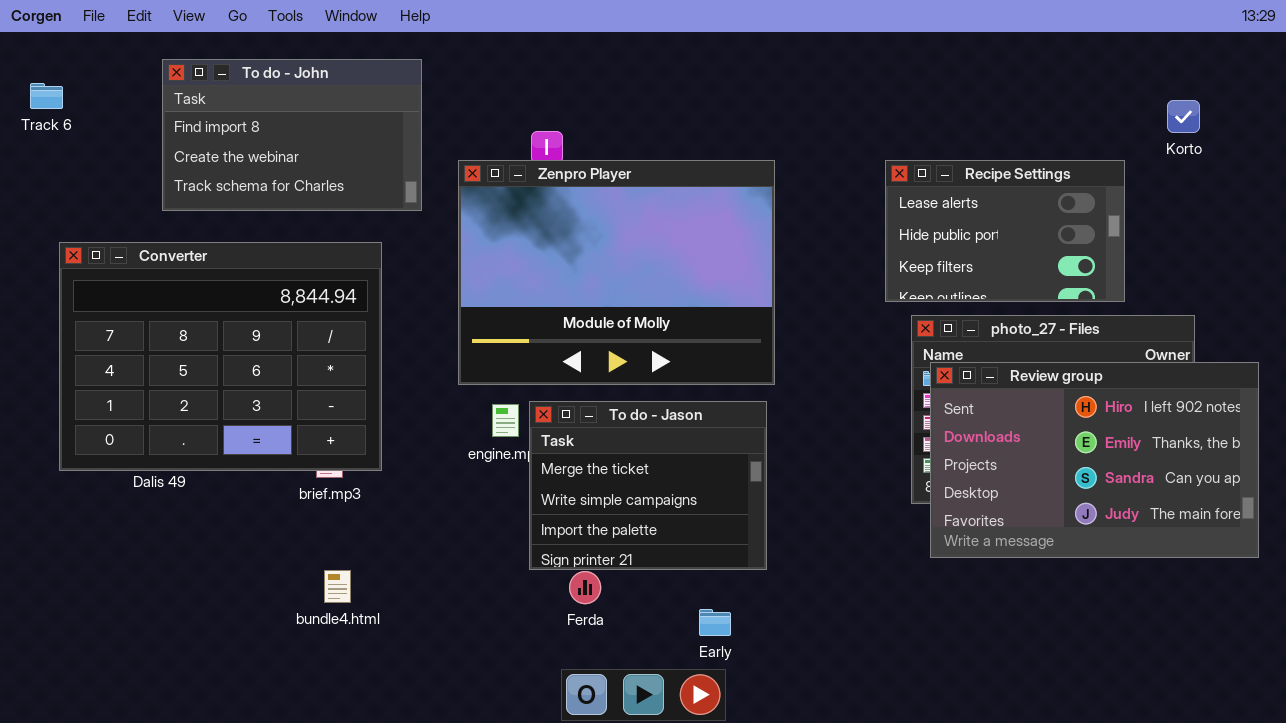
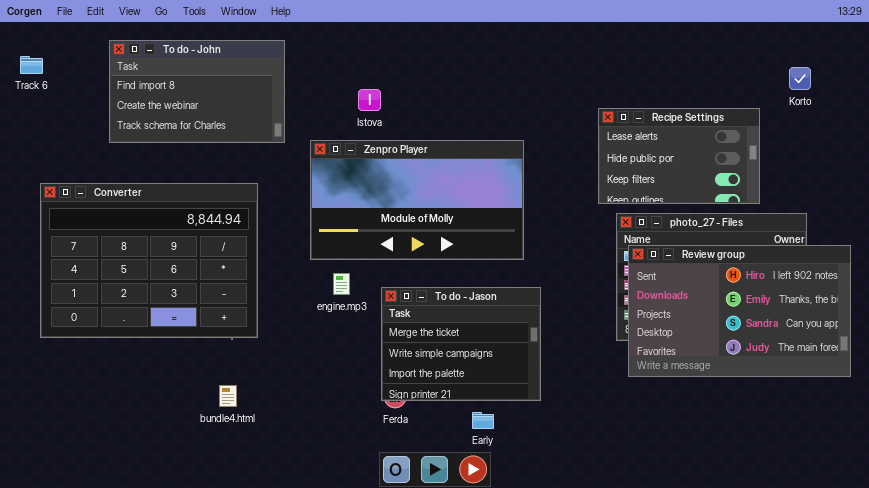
Zenpro Player: [458,160,775,385] -> [310,140,524,260], resized
Converter: [59,242,382,471] -> [40,183,258,338], moved
To do - Jason: [529,401,767,570] -> [381,287,541,401], moved

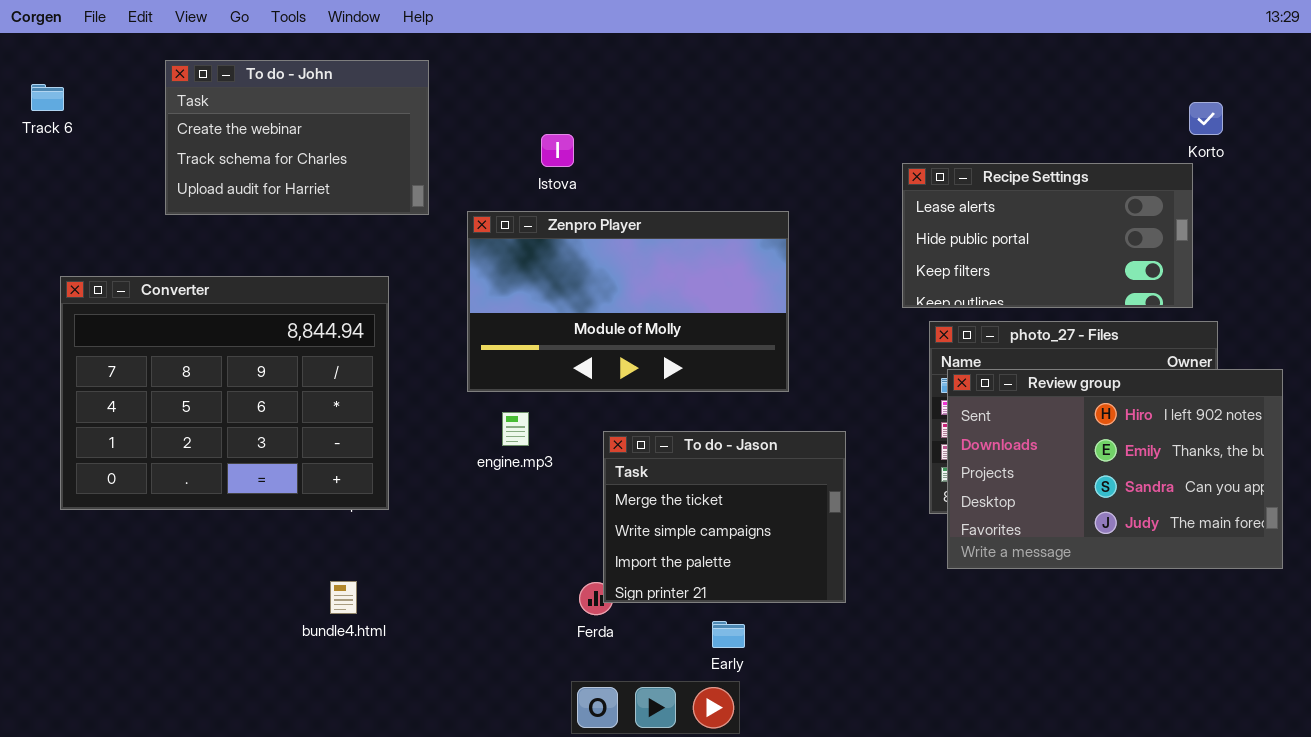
To do - John: [109,40,285,143] -> [165,60,429,215], scrolled down 1 row
Recipe Settings: [598,108,760,204] -> [902,163,1193,308], resized
To do - Jason: [381,287,541,401] -> [603,431,846,603], moved

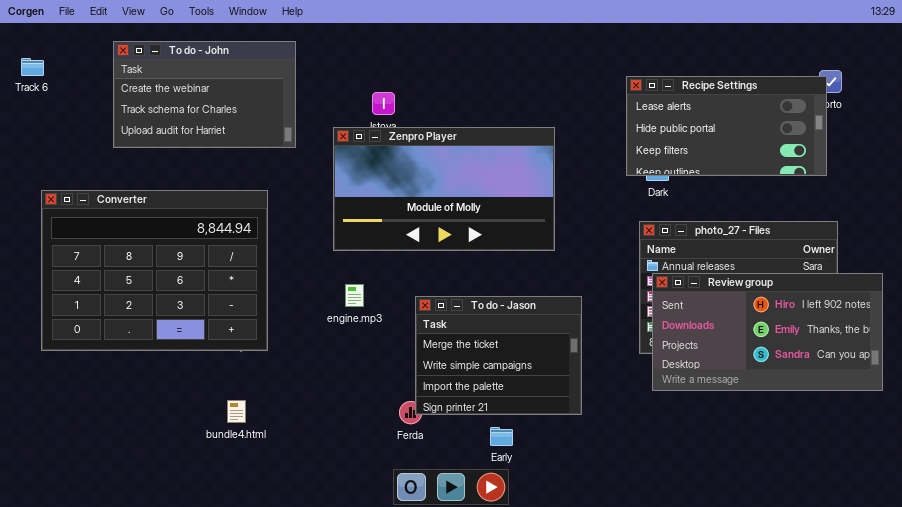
Recipe Settings: [902,163,1193,308] -> [626,76,827,176], moved
Zenpro Player: [467,211,789,392] -> [333,127,555,251], moved
Review group: [947,369,1283,569] -> [652,273,883,391], resized

